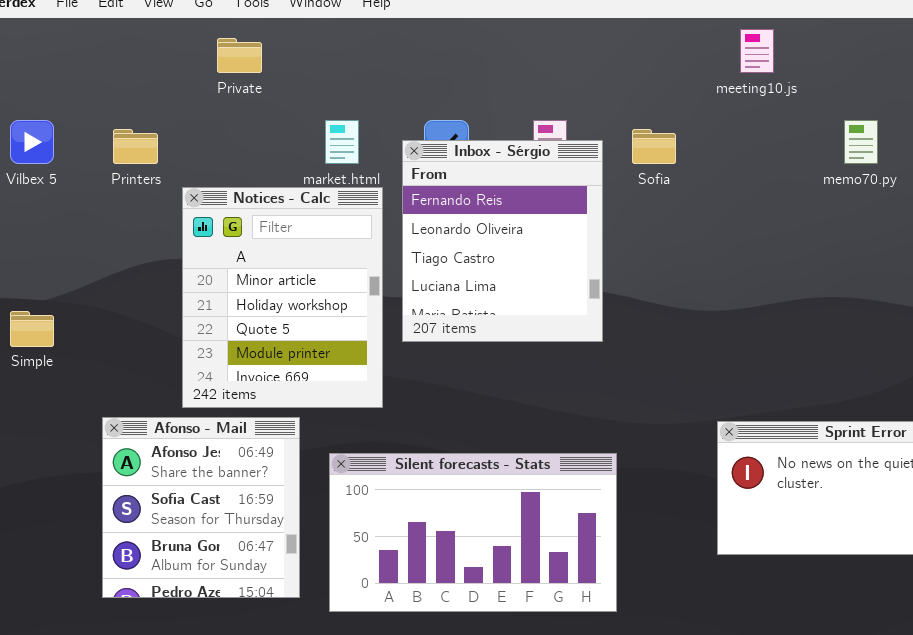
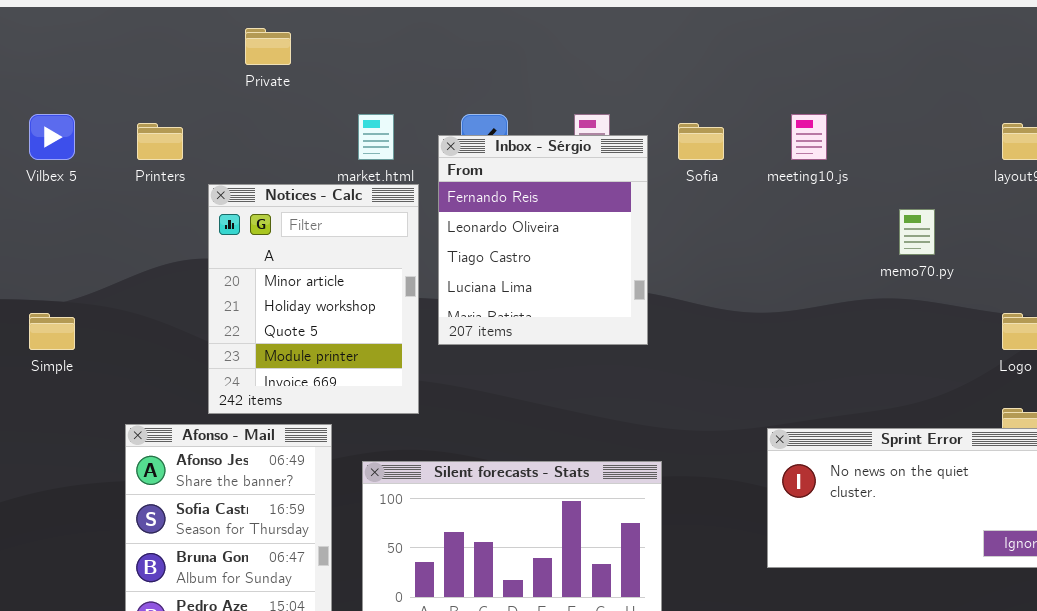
meeting10.js: [740,29,774,73] -> [791,114,827,160], moved
memo70.py: [844,120,878,164] -> [899,209,935,255], moved

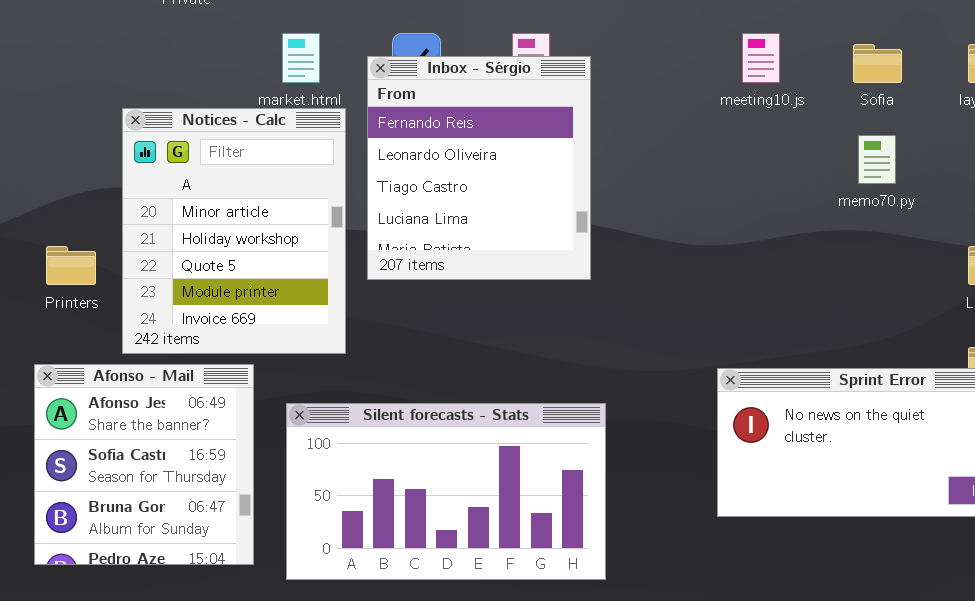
Printers: [137,123,183,160] -> [46,246,96,285], moved
Sofia: [678,123,724,160] -> [853,44,902,83], moved

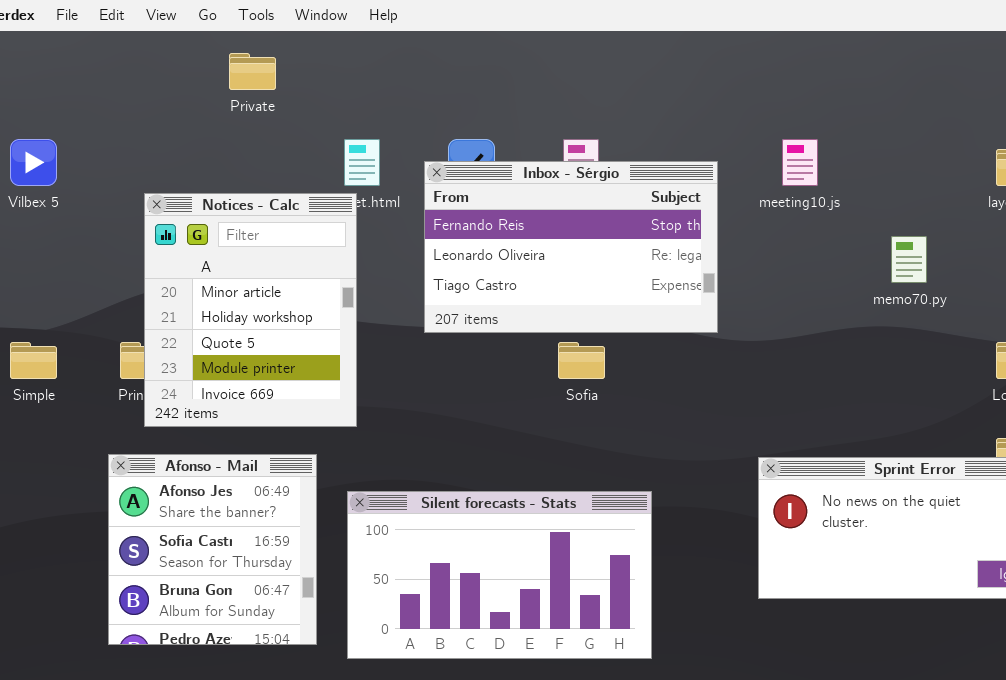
Sofia: [853,44,902,83] -> [558,342,605,379], moved
Inbox - Sérgio: [367,56,591,280] -> [424,161,718,333], resized
Notices - Calc: [122,108,346,354] -> [144,193,357,427], moved

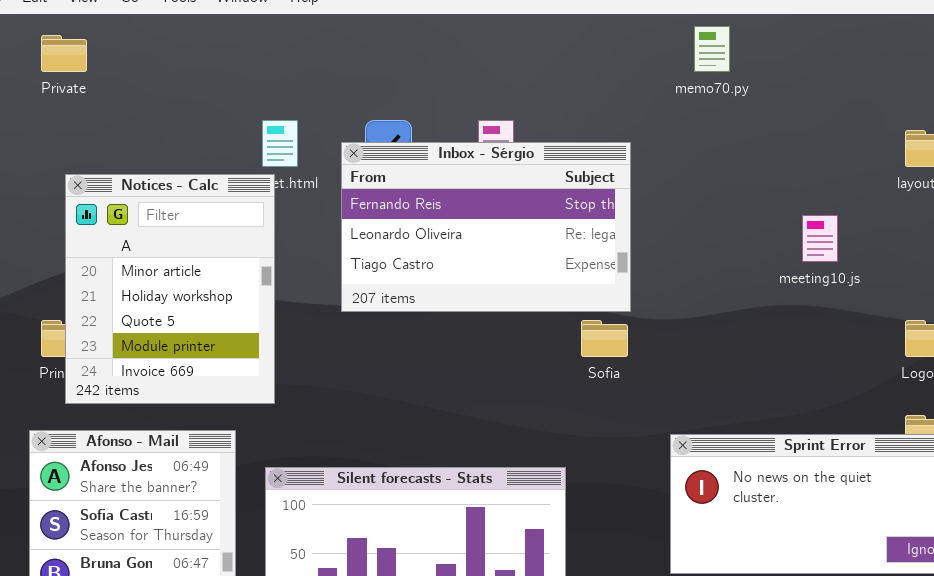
Private: [229,53,276,90] -> [41,35,87,72], moved
meeting10.js: [782,139,818,186] -> [802,215,838,262], moved
memo70.py: [891,236,927,283] -> [694,26,730,72], moved
Sofia: [558,342,605,379] -> [581,320,628,357], moved

